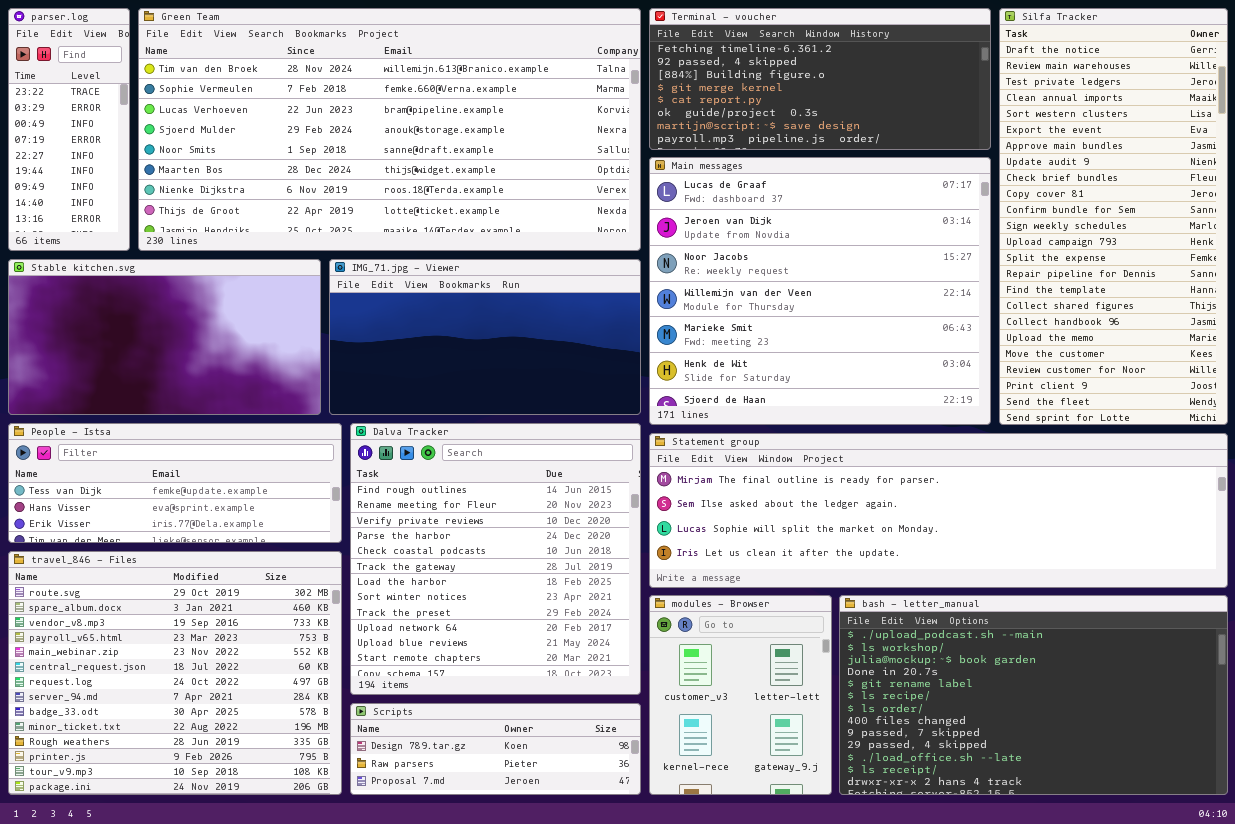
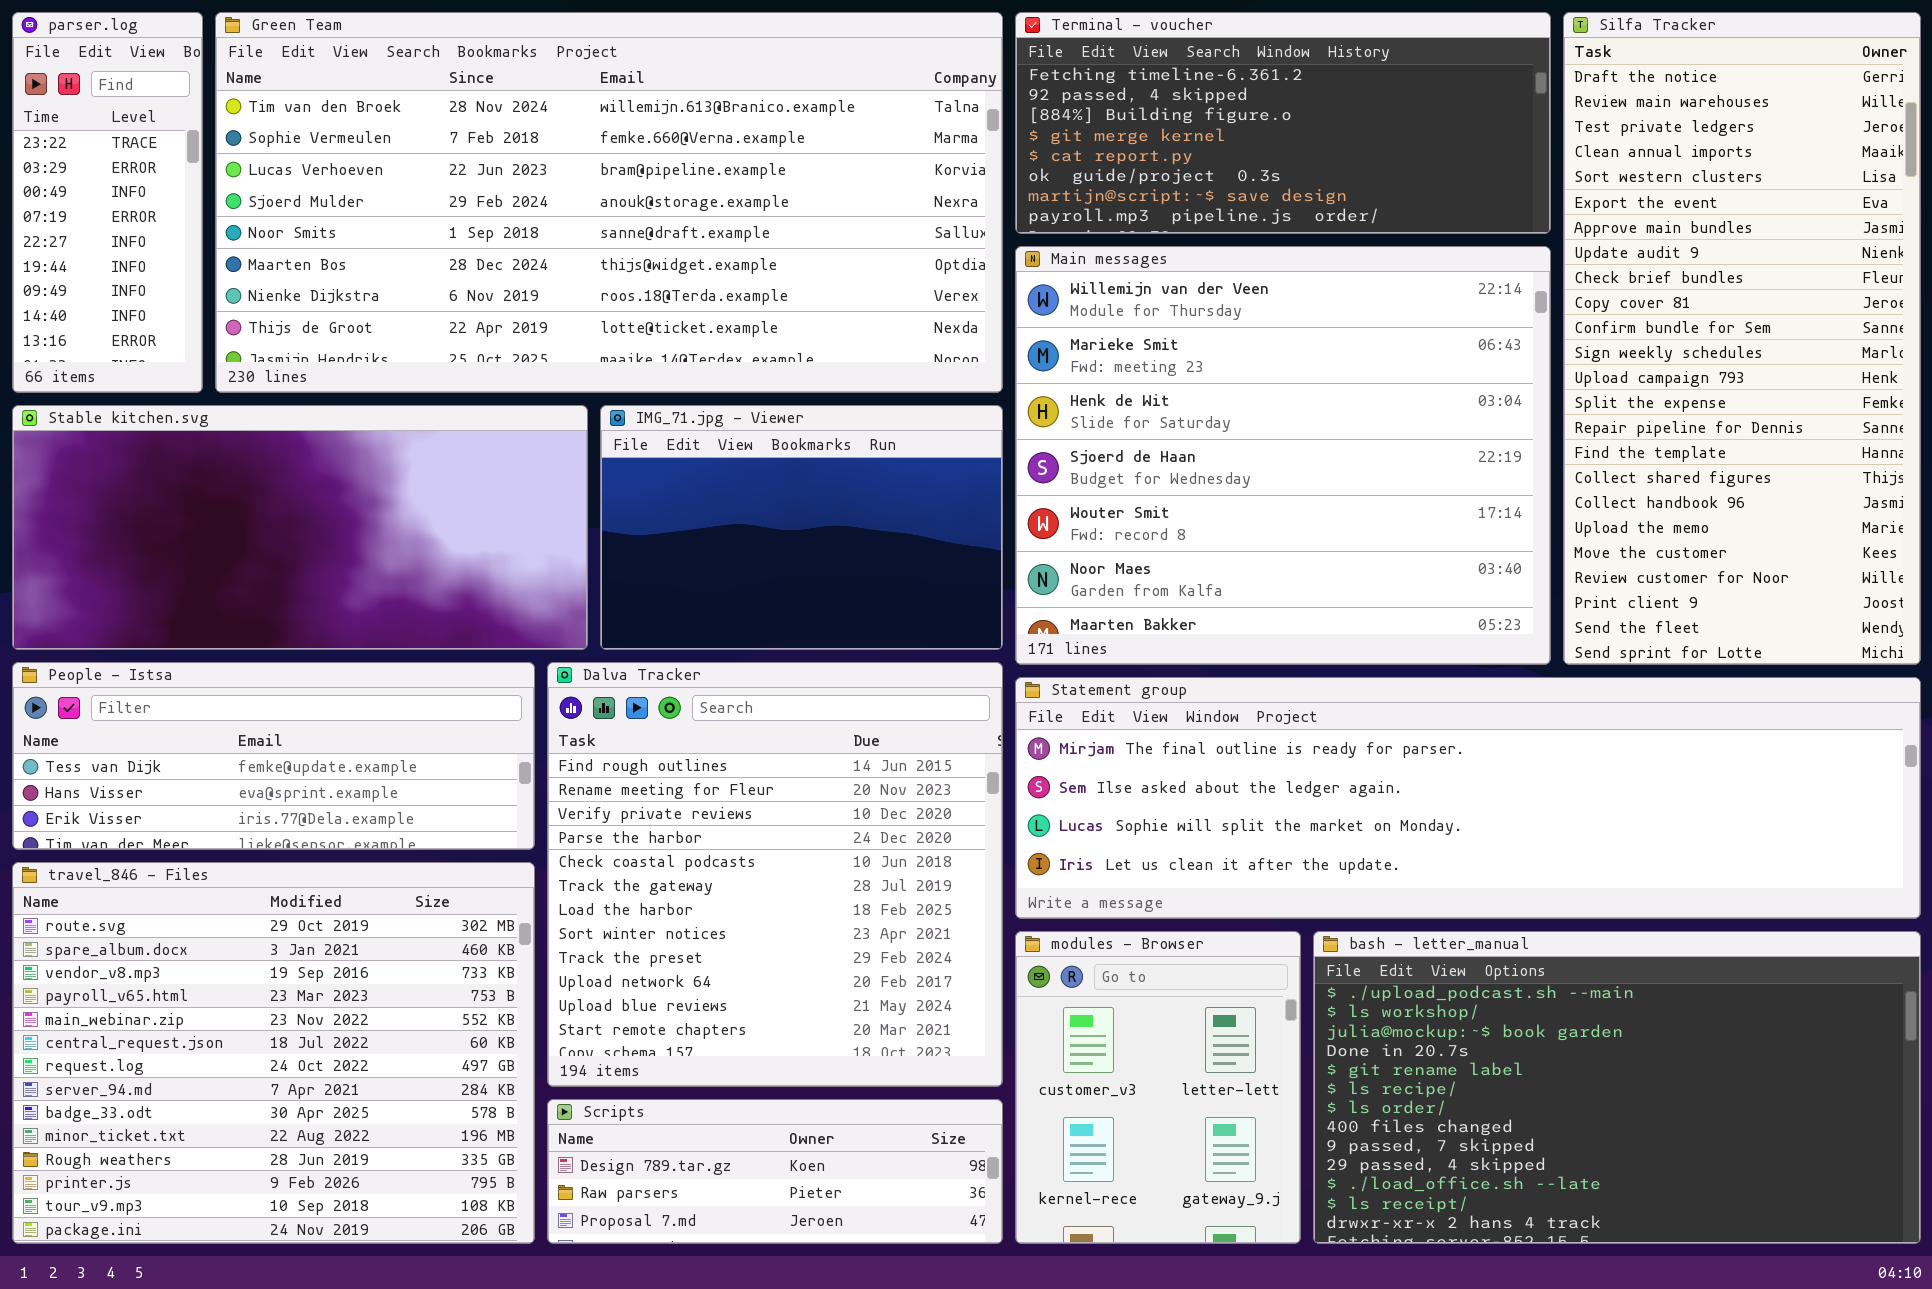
Main messages: [649,157,991,425] -> [1015,246,1551,665], scrolled down 3 rows
Stable kitchen.svg: [8,259,321,415] -> [12,405,588,650], resized
IMG_71.jpg - Viewer: [329,259,641,415] -> [600,405,1003,650], resized

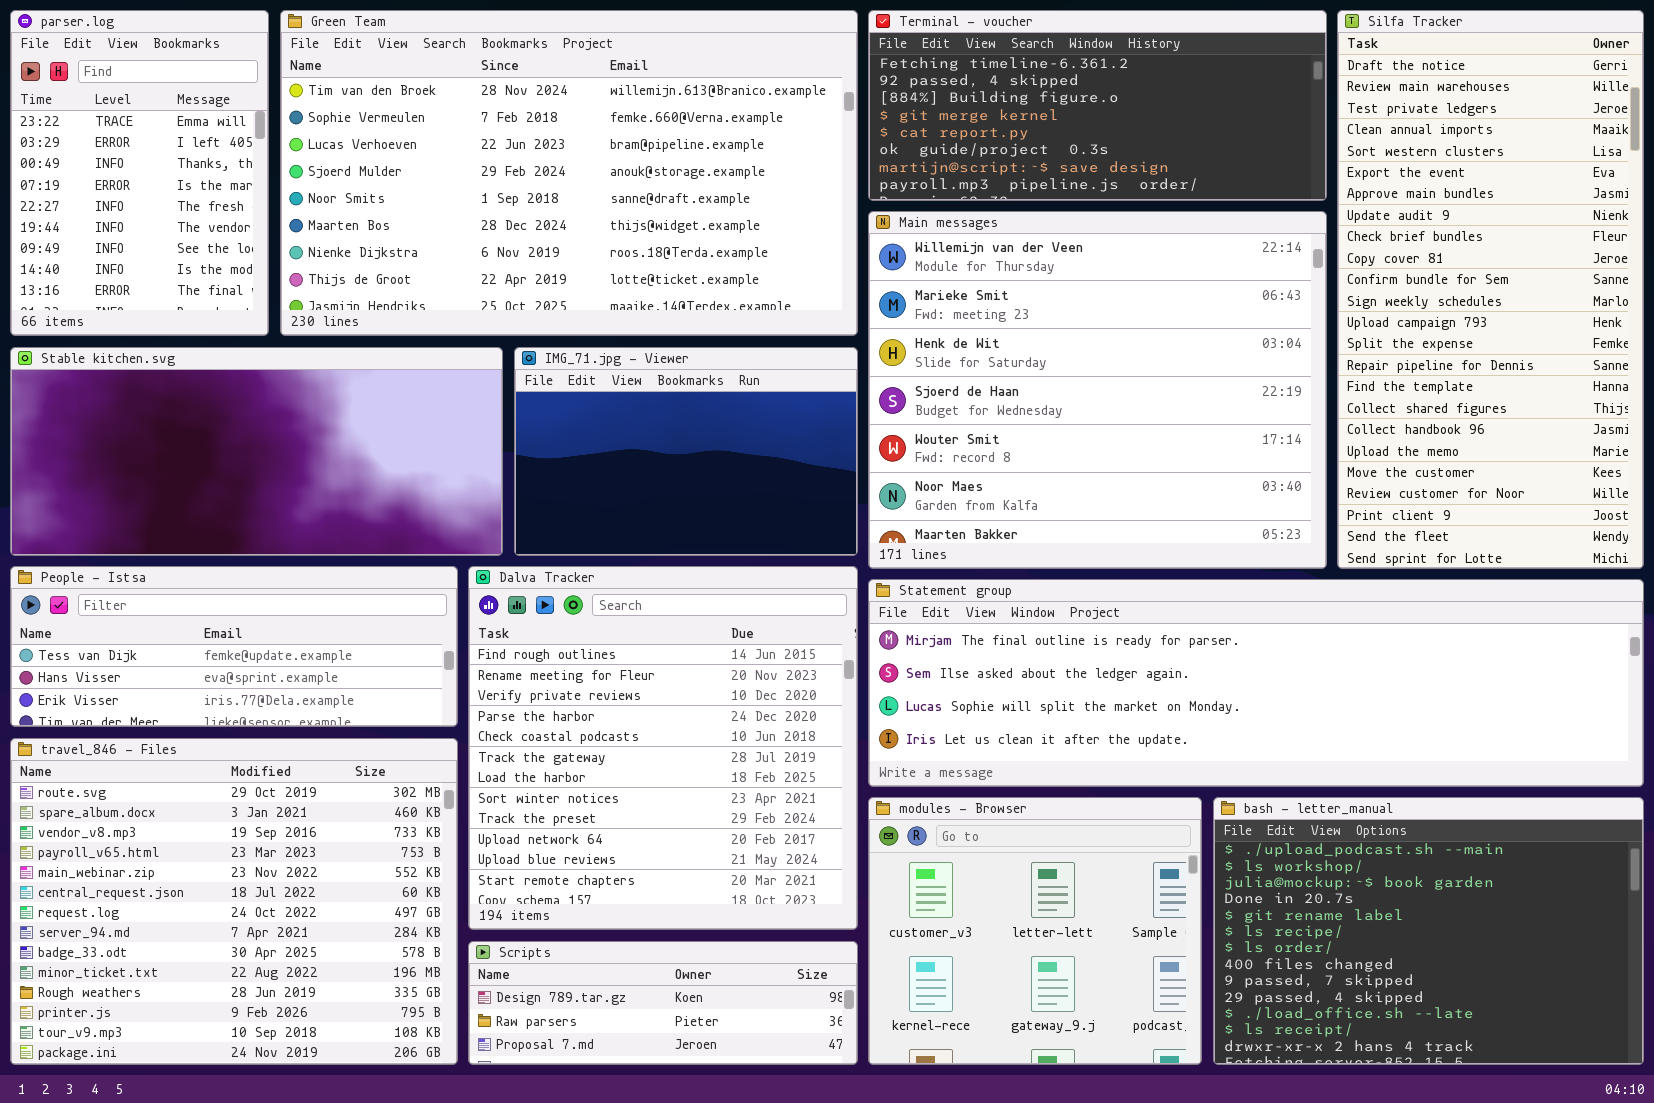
parser.log: [12,12,203,393] -> [10,10,269,336], resized
Green Team: [215,12,1003,393] -> [280,10,858,336], resized
modules - Browser: [1015,931,1301,1244] -> [868,797,1202,1065], resized
bash - letter_manual: [1313,931,1921,1244] -> [1213,797,1644,1065], resized

